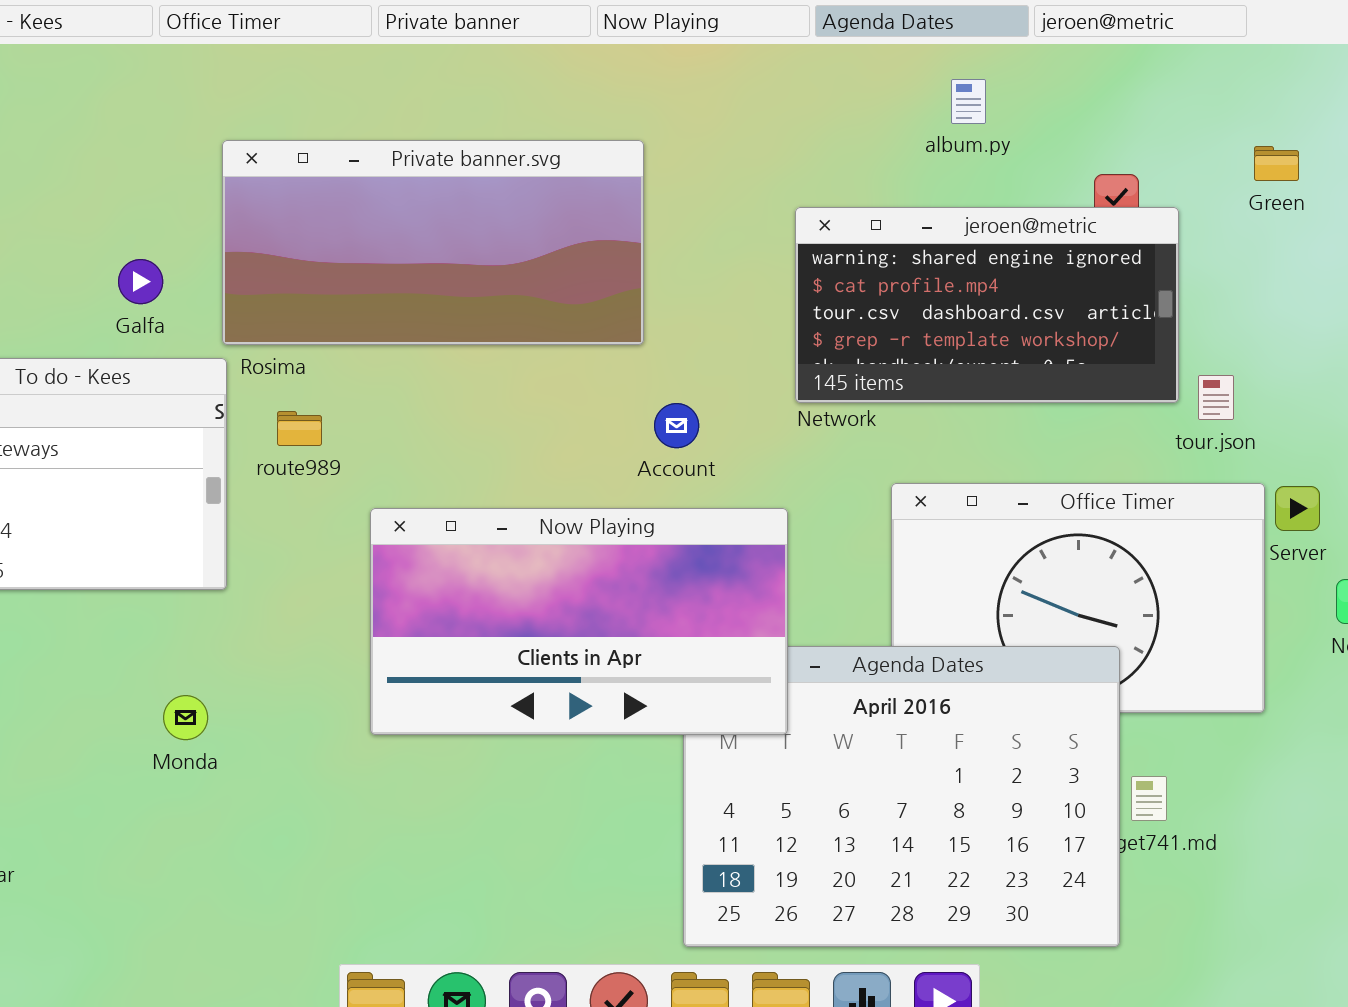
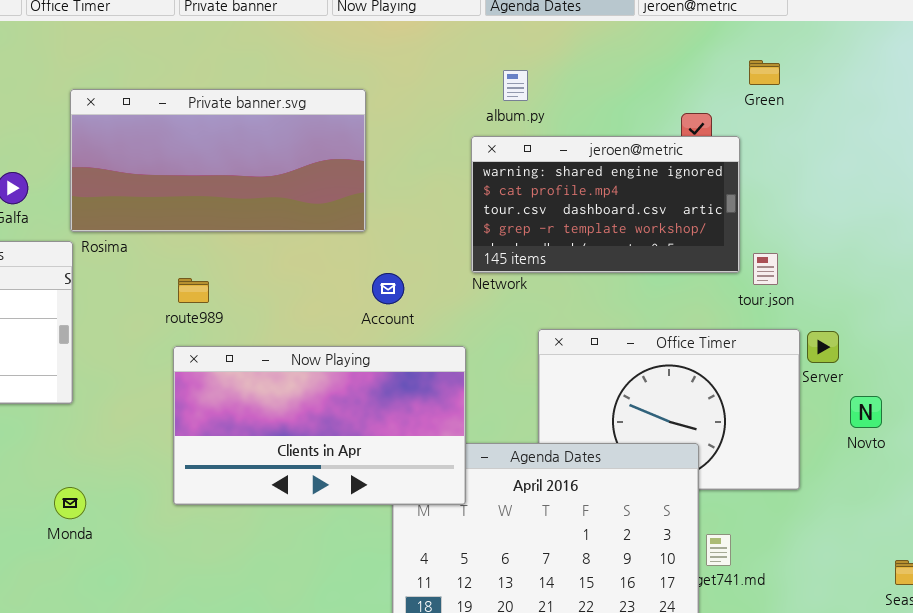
album.py: [951,79,986,124] -> [503,70,528,101], moved
Green: [1254,146,1299,181] -> [749,60,780,85], moved
route989: [277,411,322,446] -> [178,278,209,303], moved
Monda: [163,695,208,740] -> [54,487,86,519], moved

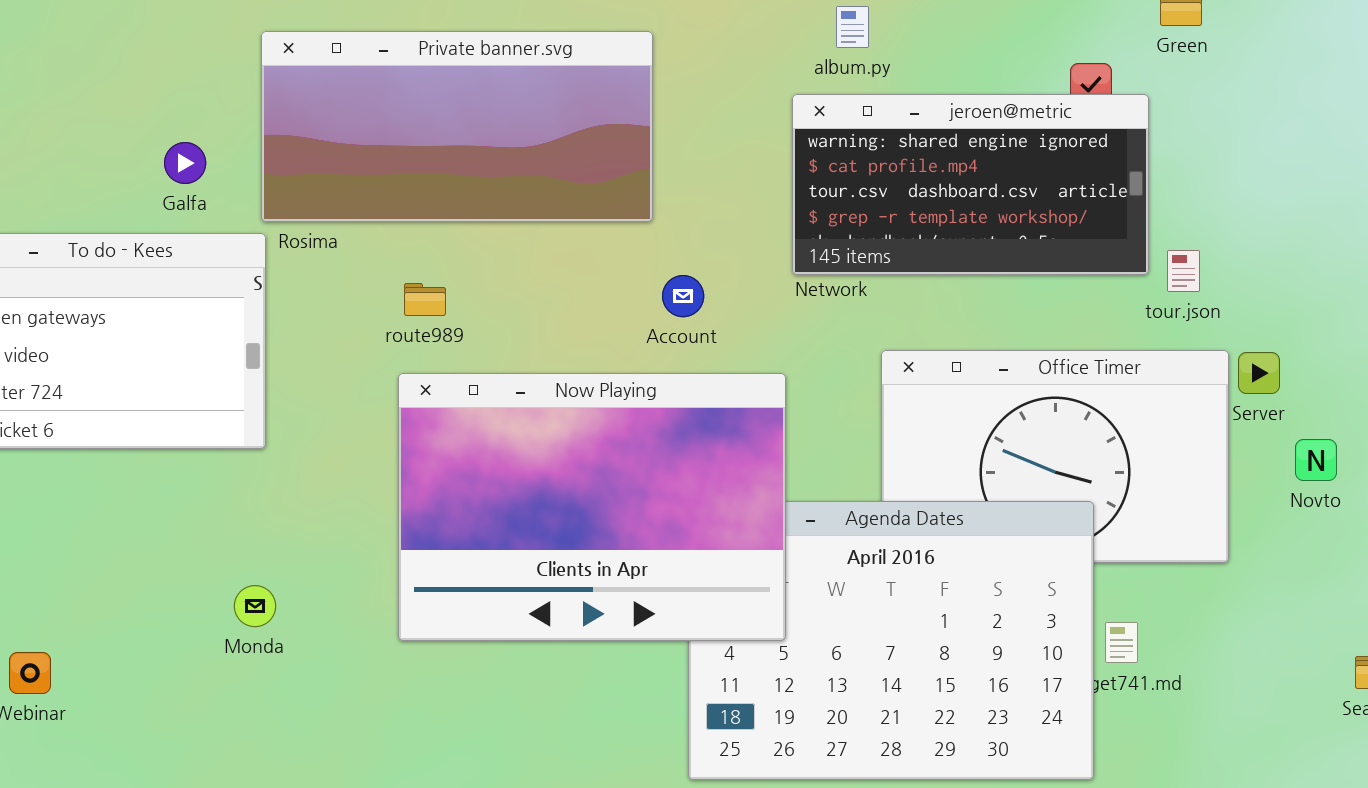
Now Playing: [173,346,466,505] -> [398,373,786,641], resized
Monda: [54,487,86,519] -> [234,585,276,627], moved

